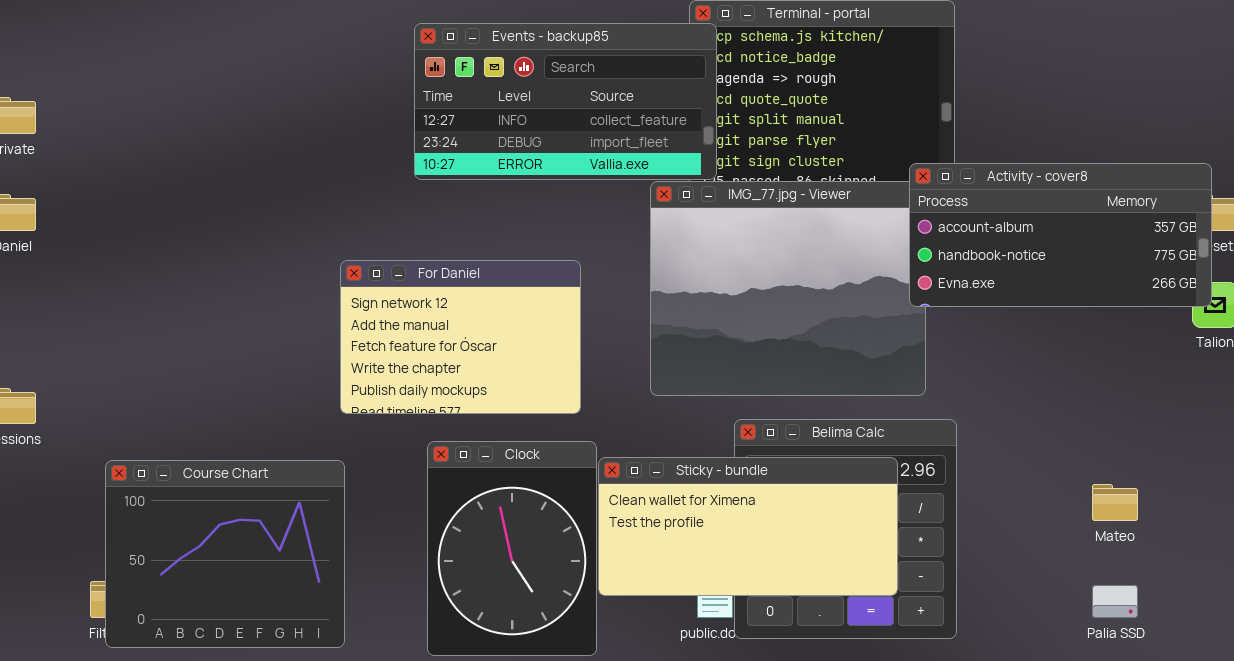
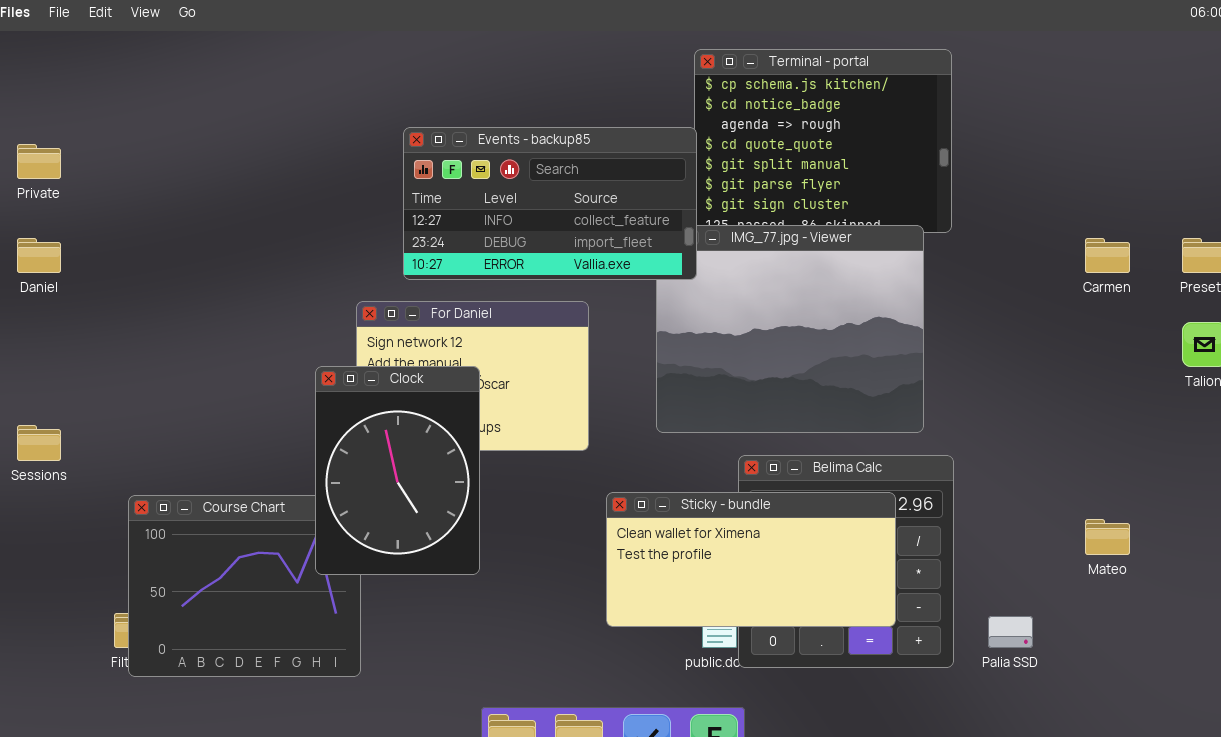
Events - backup85: [414,23,717,180] -> [403,127,697,280], moved
Activity - cover8: [909,163,1212,307] -> none, closed
Clock: [427,441,597,656] -> [315,366,480,575], moved
Palia SSD: [1092,585,1138,618] -> [988,616,1033,648], moved

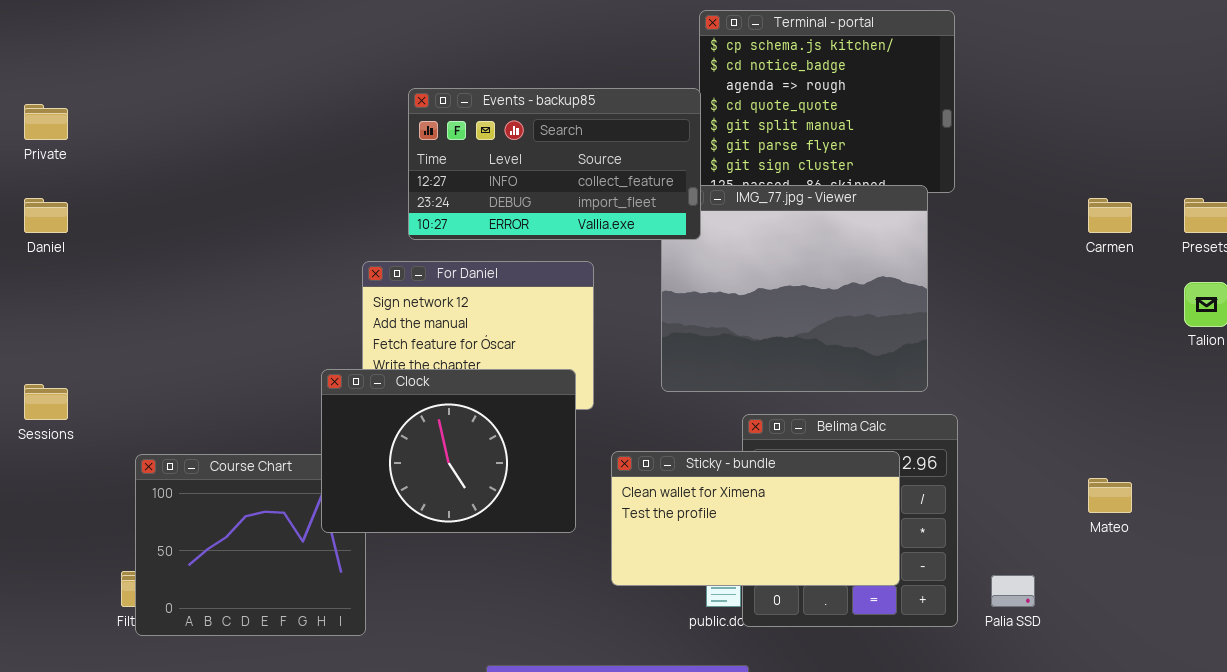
Clock: [315,366,480,575] -> [321,369,576,533], resized

